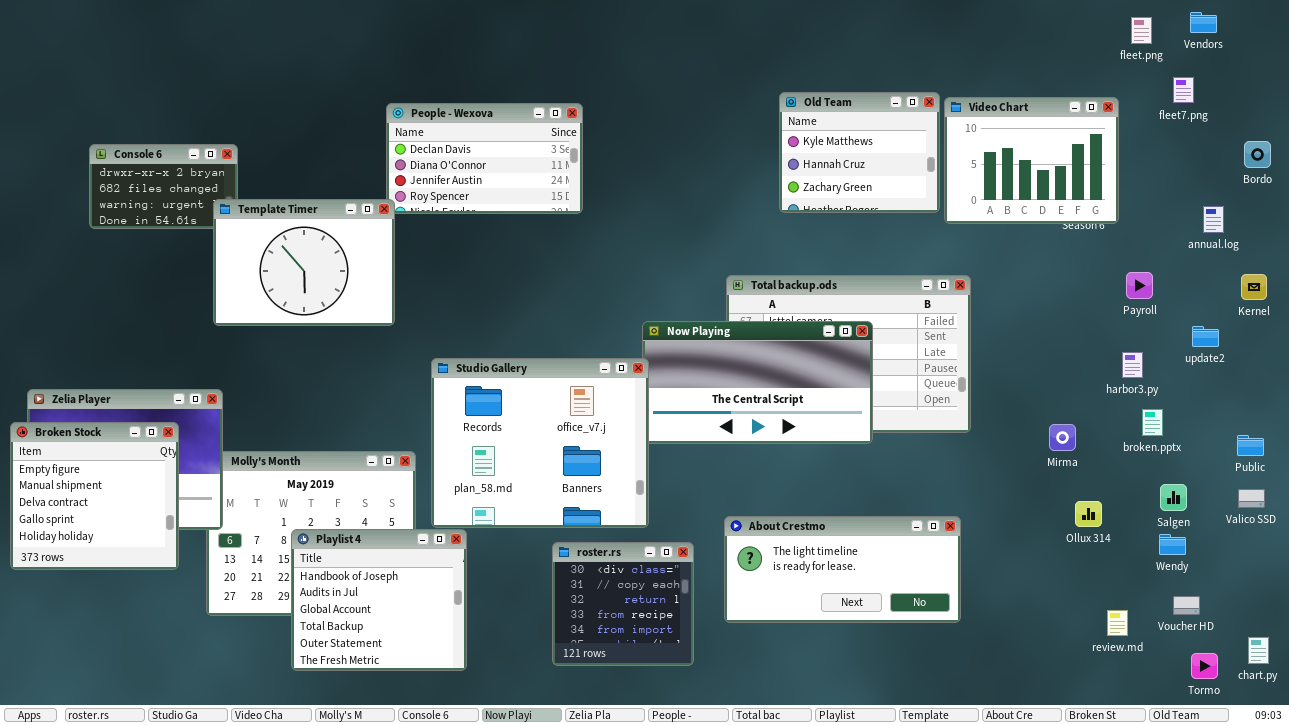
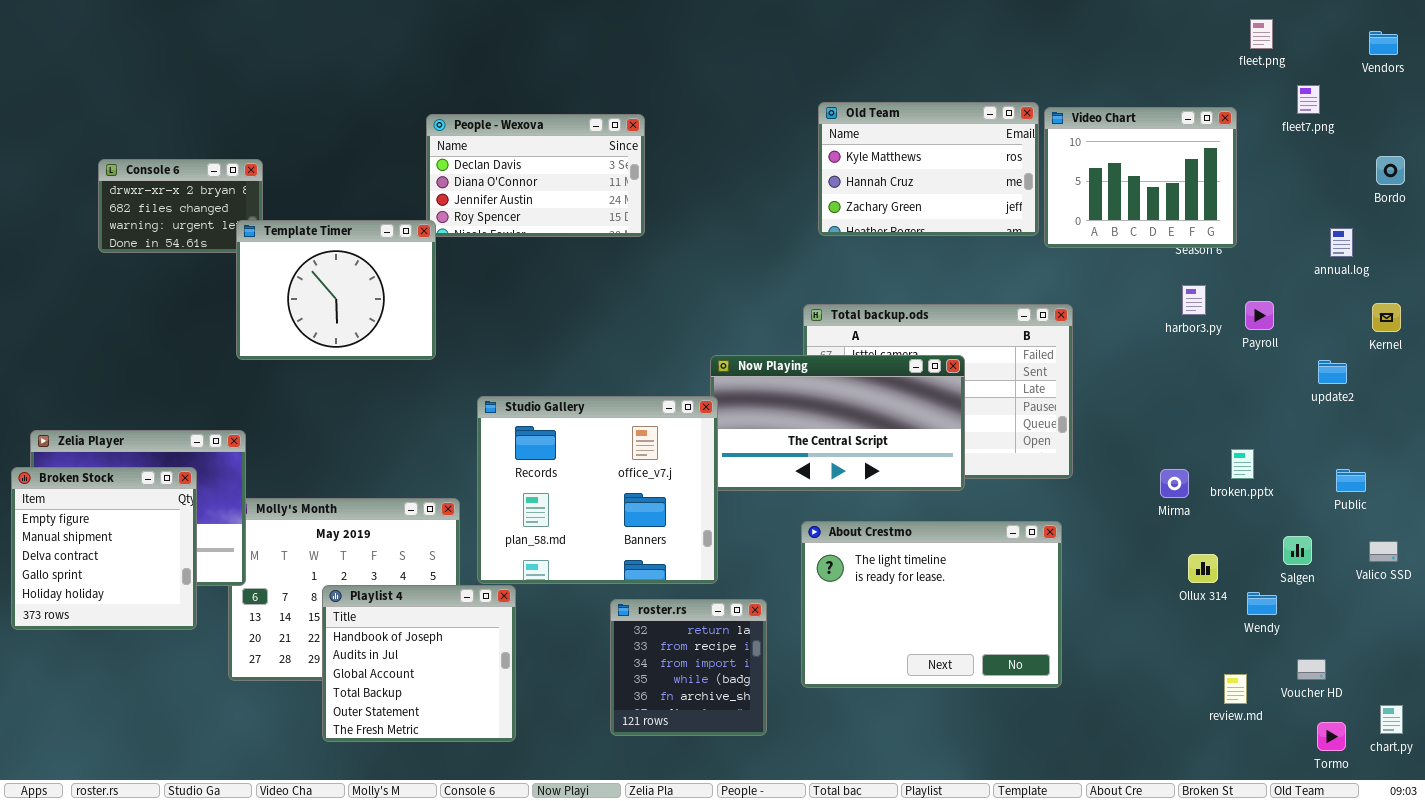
Vendors: [1190,12,1217,33] -> [1369,31,1398,55], moved
Old Team: [779,92,940,213] -> [818,102,1039,236], resized
harbor3.py: [1122,352,1143,378] -> [1182,285,1206,315], moved
broken.pptx: [1142,409,1163,436] -> [1231,449,1254,479], moved
Public: [1237,435,1264,456] -> [1336,469,1366,492], moved
About Crestmo: [724,516,961,623] -> [801,521,1062,688], resized
Wendy: [1159,534,1186,555] -> [1247,592,1277,615], moved
roster.rs: [552,542,694,666] -> [610,599,767,736], scrolled down 2 rows

